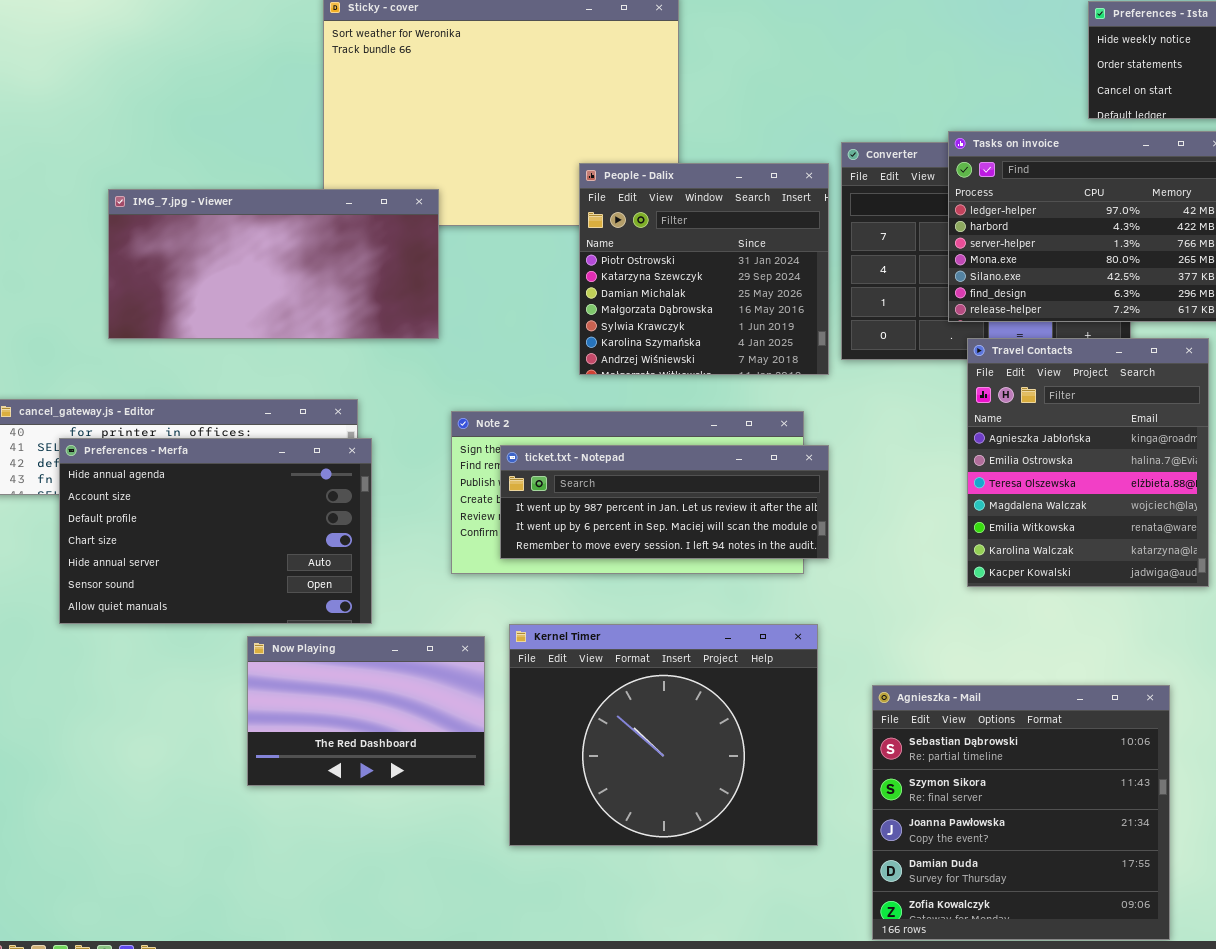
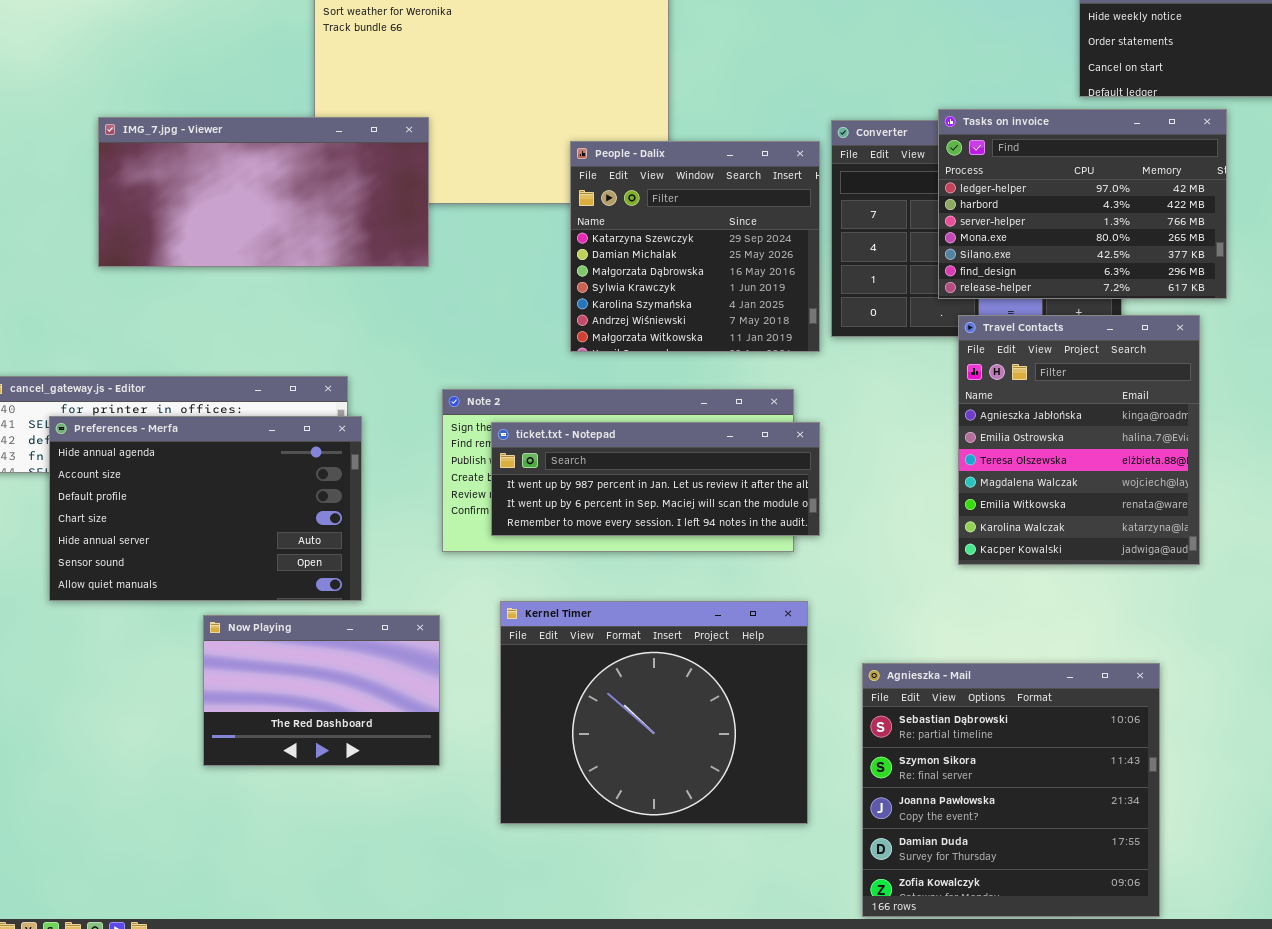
People - Dalix: [579,163,829,375] -> [570,141,820,352], scrolled down 1 row
IMG_7.jpg - Viewer: [108,189,439,339] -> [98,117,429,267], moved
Now Playing: [247,636,485,786] -> [203,615,440,766], moved

